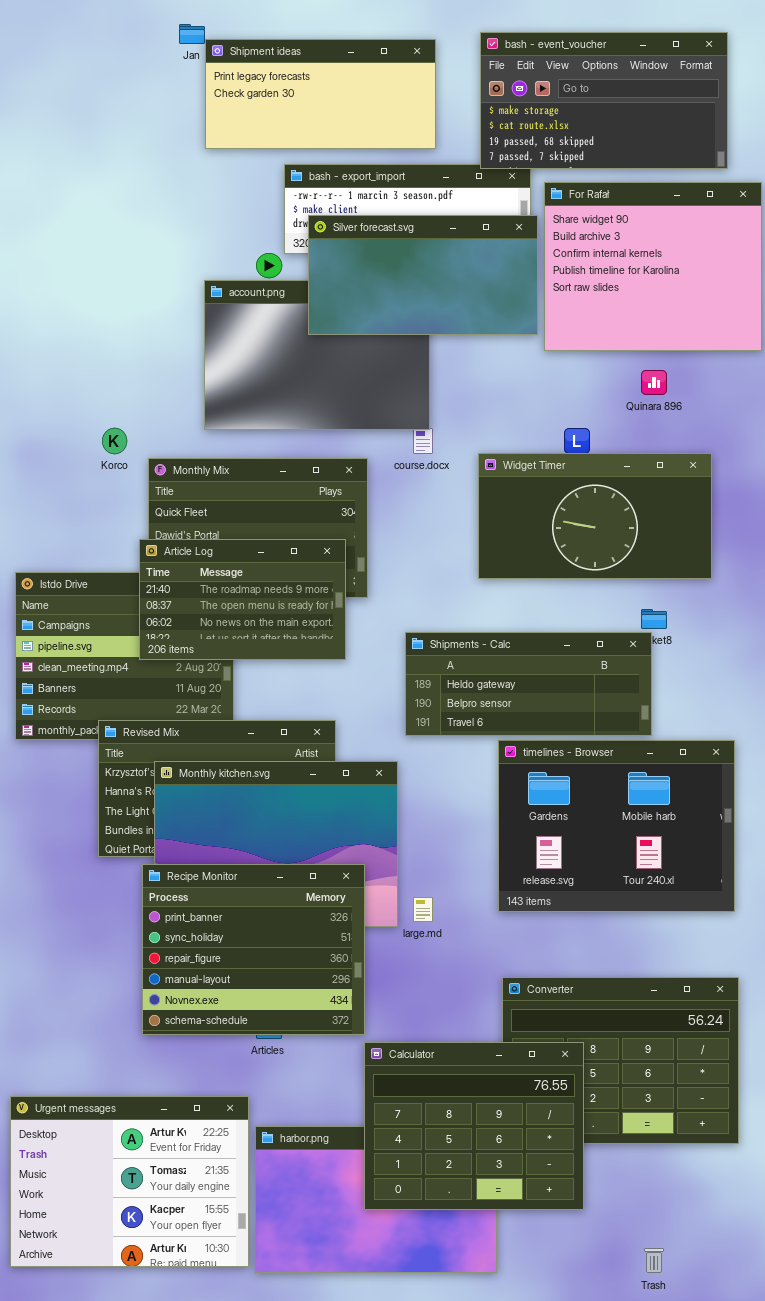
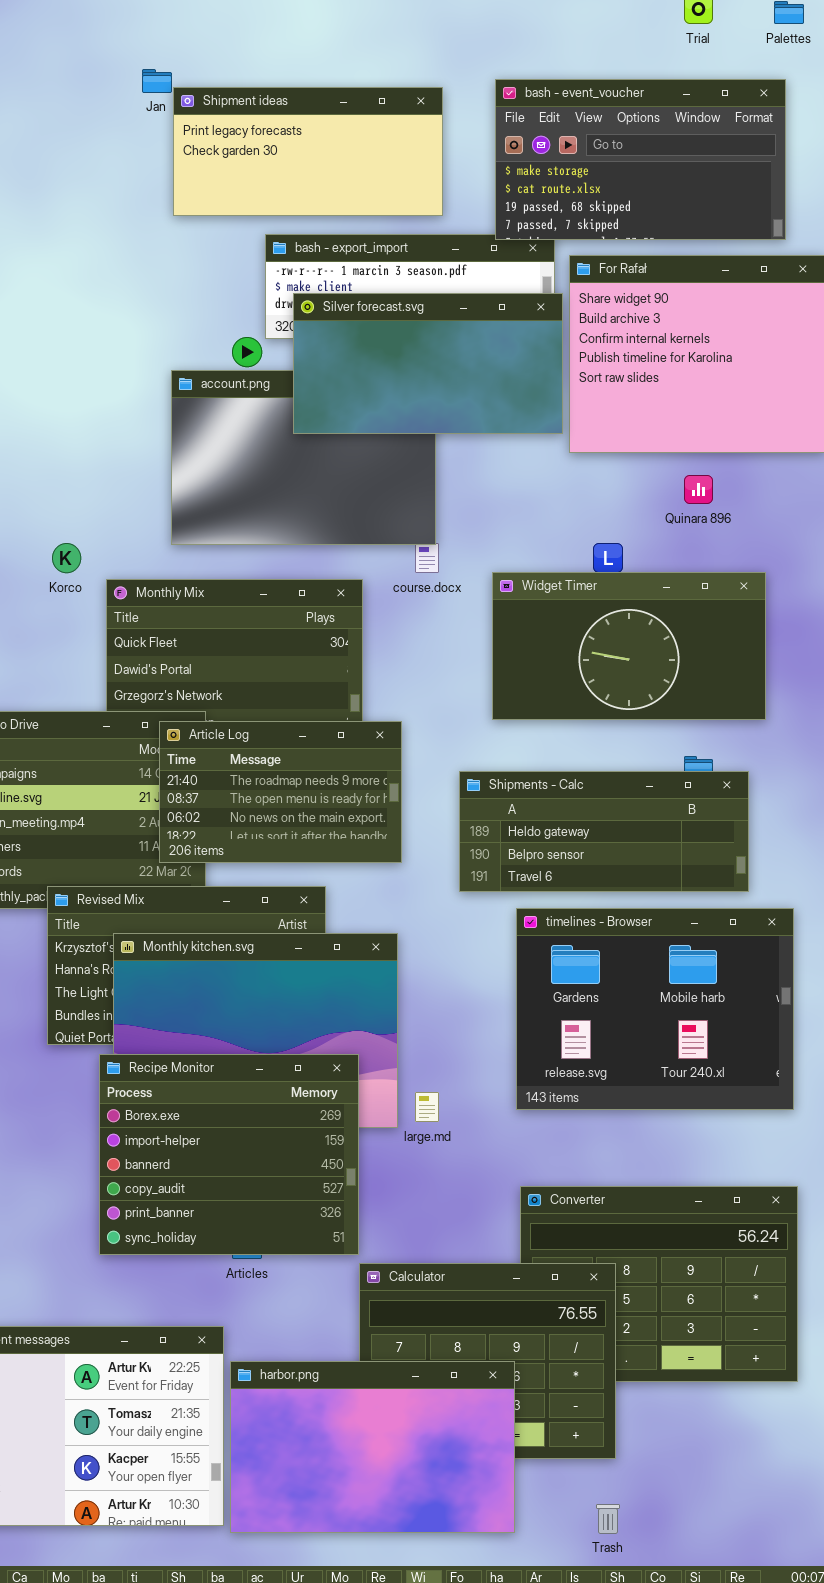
Article Log: [139,539,346,660] -> [159,721,402,863], moved
Shipments - Calc: [405,632,652,736] -> [459,771,749,892], moved
Recipe Monitor: [142,864,365,1035] -> [99,1054,359,1255], scrolled up 4 rows
harbor.png: [255,1126,497,1273] -> [230,1361,515,1533], raised
Trash: [644,1248,664,1273] -> [596,1504,620,1534], moved

